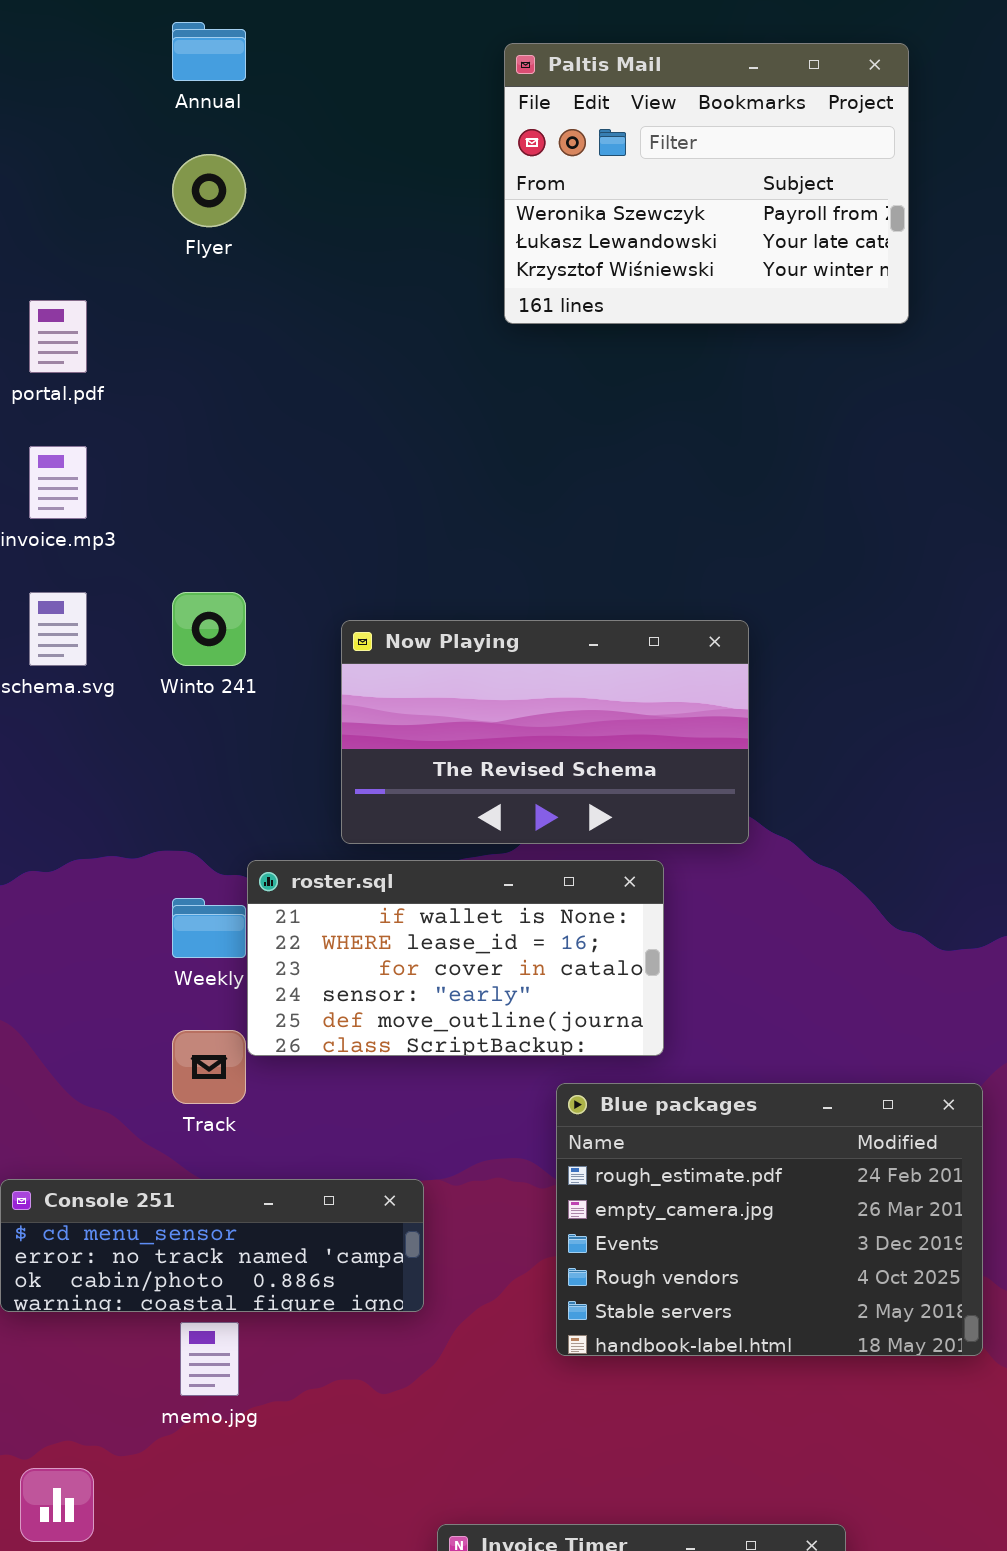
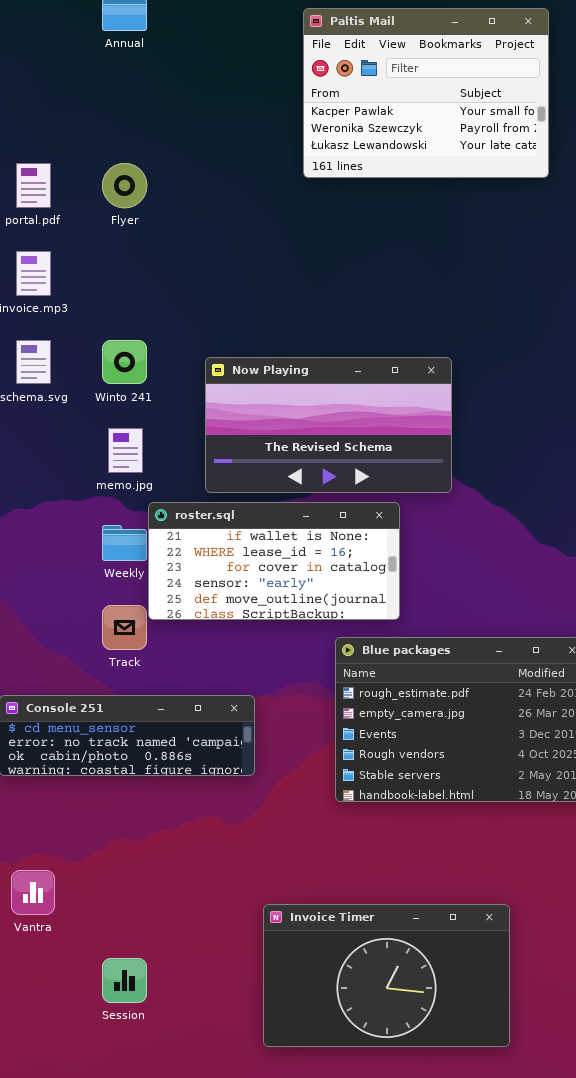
Paltis Mail: [504,43,909,324] -> [303,8,549,178], scrolled up 1 row
Flyer: [172,154,246,227] -> [102,163,147,208], moved
memo.jpg: [180,1322,239,1396] -> [108,428,143,473], moved

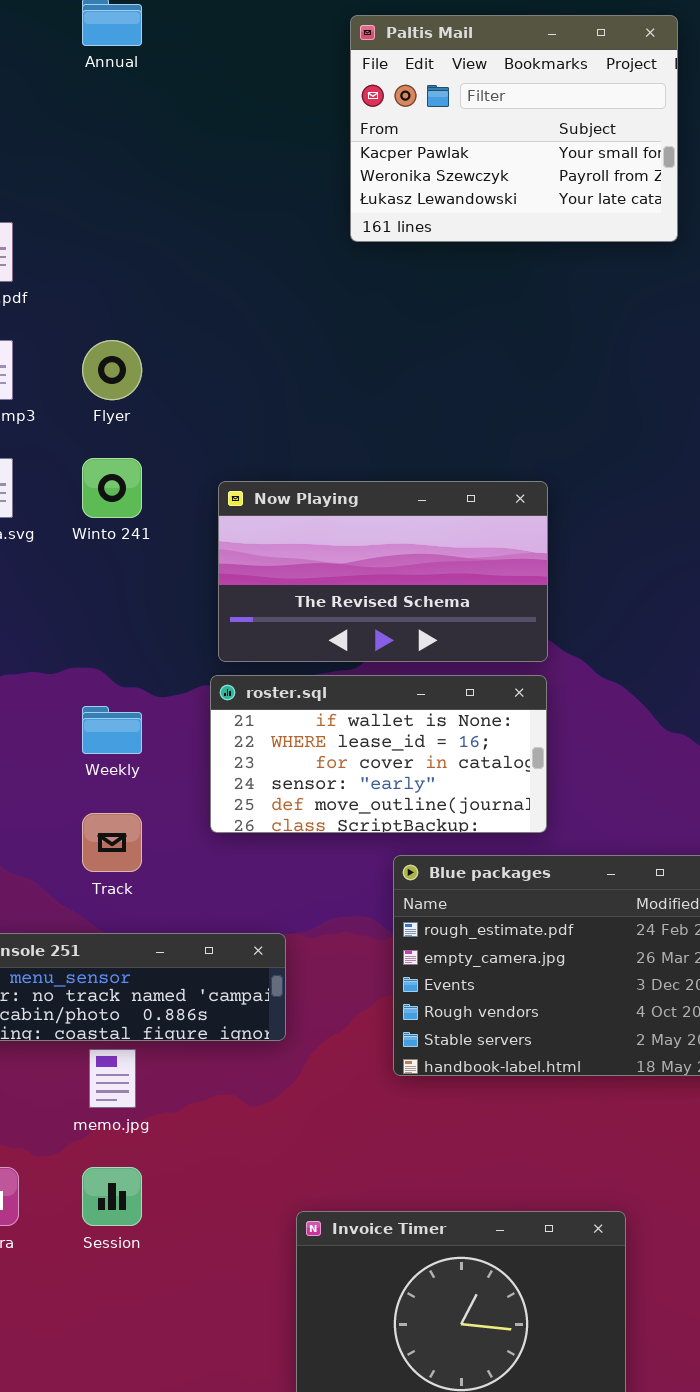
Flyer: [102,163,147,208] -> [82,340,142,400], moved
memo.jpg: [108,428,143,473] -> [89,1049,136,1108], moved
roster.sql: [148,502,400,620] -> [210,675,547,833], moved
Session: [102,958,147,1003] -> [82,1167,142,1226], moved

